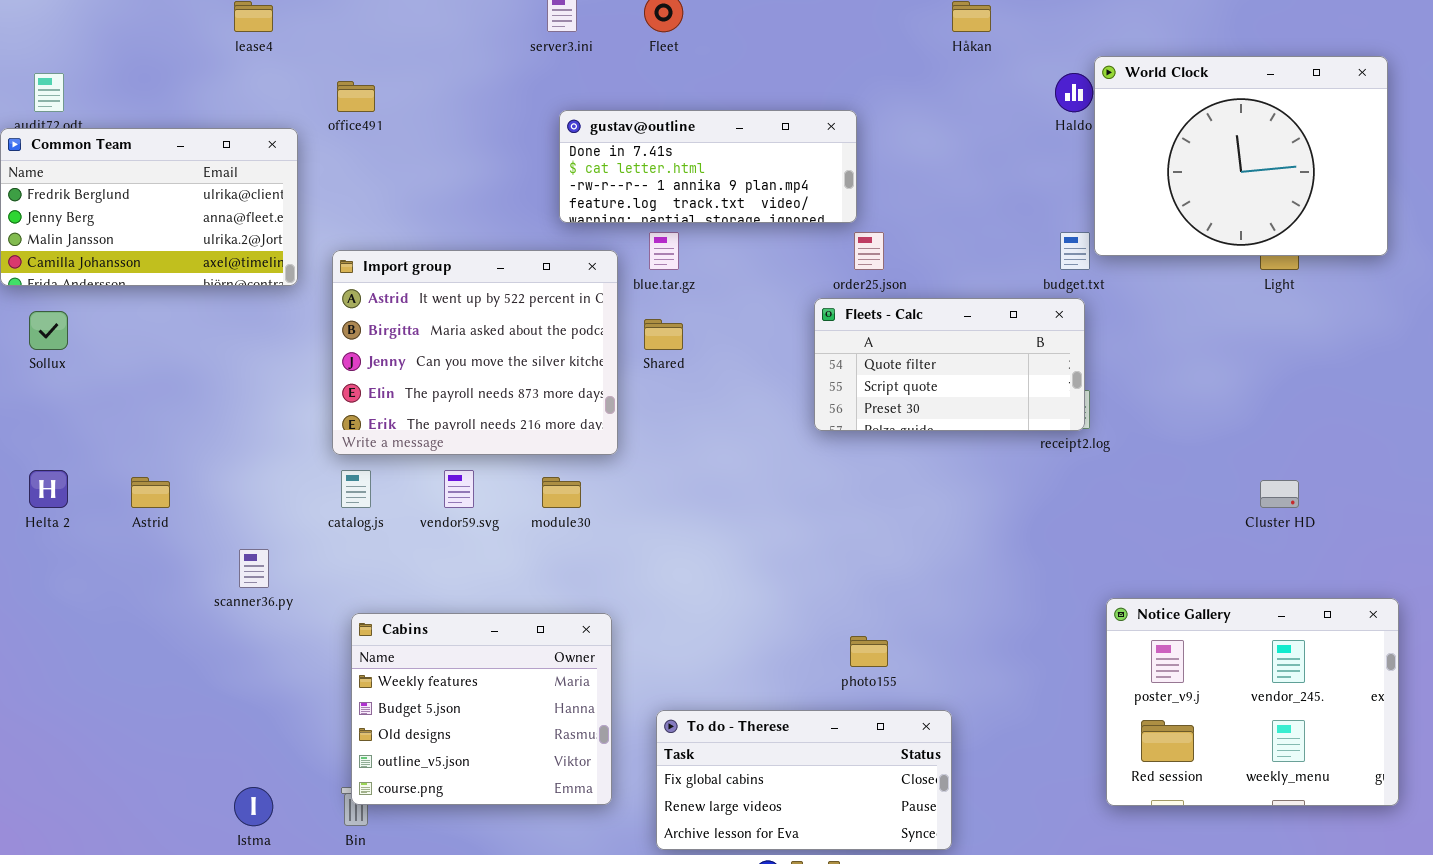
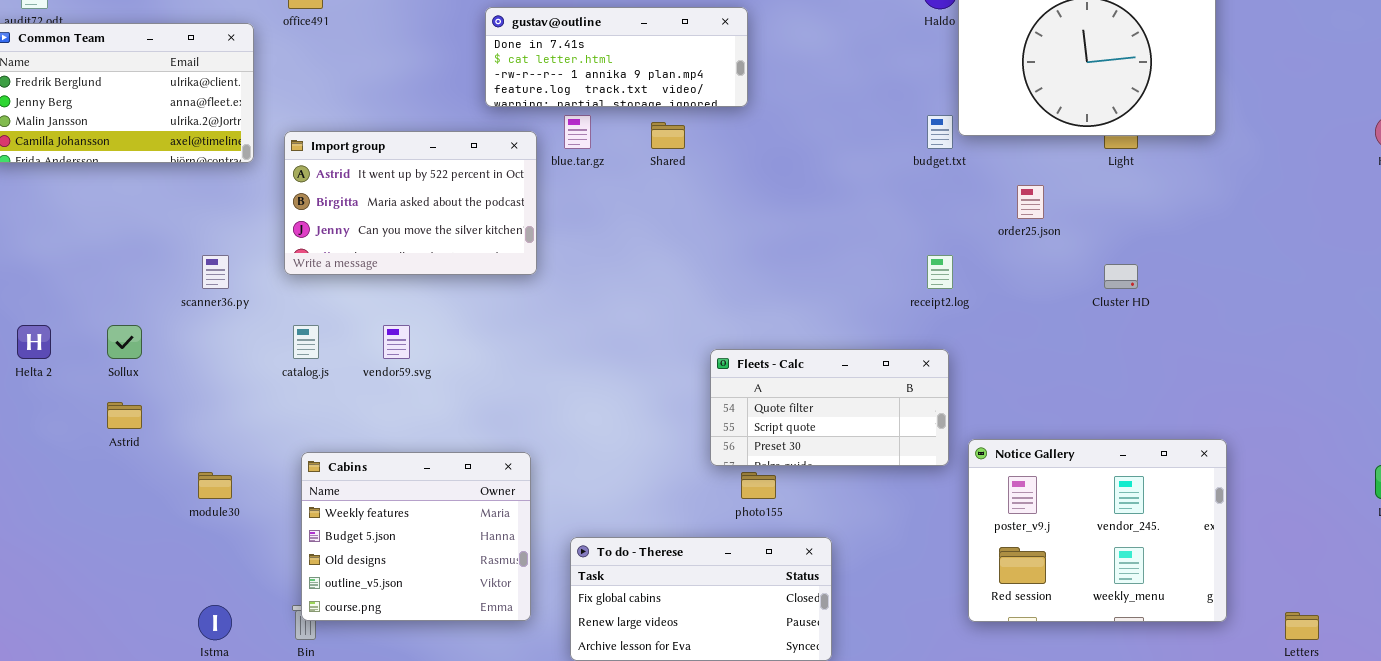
order25.json: [854,232,884,270] -> [1017,185,1044,219], moved
Import group: [332,250,618,455] -> [284,131,537,275], resized
Fleets - Calc: [814,298,1085,431] -> [710,349,949,466], moved
Sollux: [29,311,68,350] -> [107,325,142,359], moved
Shared: [644,319,683,350] -> [651,122,685,149], moved
Astrid: [131,477,170,508] -> [107,402,142,429], moved
module30: [542,477,581,508] -> [198,472,232,499], moved
Cluster HD: [1260,480,1299,508] -> [1104,264,1138,289], moved
scanner36.py: [239,549,269,588] -> [202,255,229,289], moved

